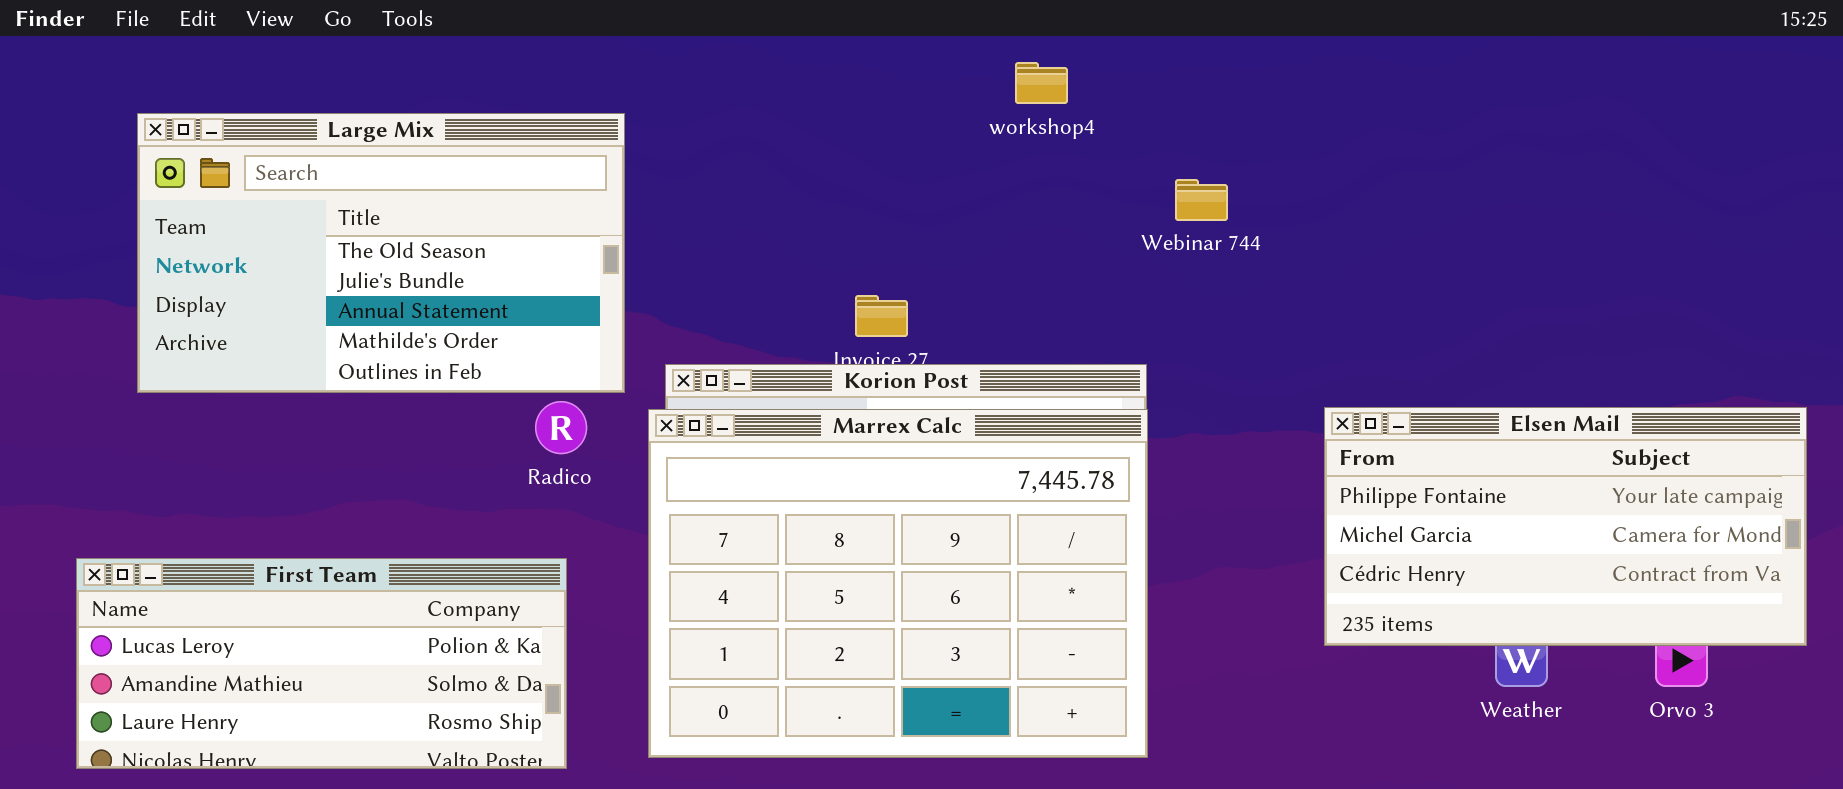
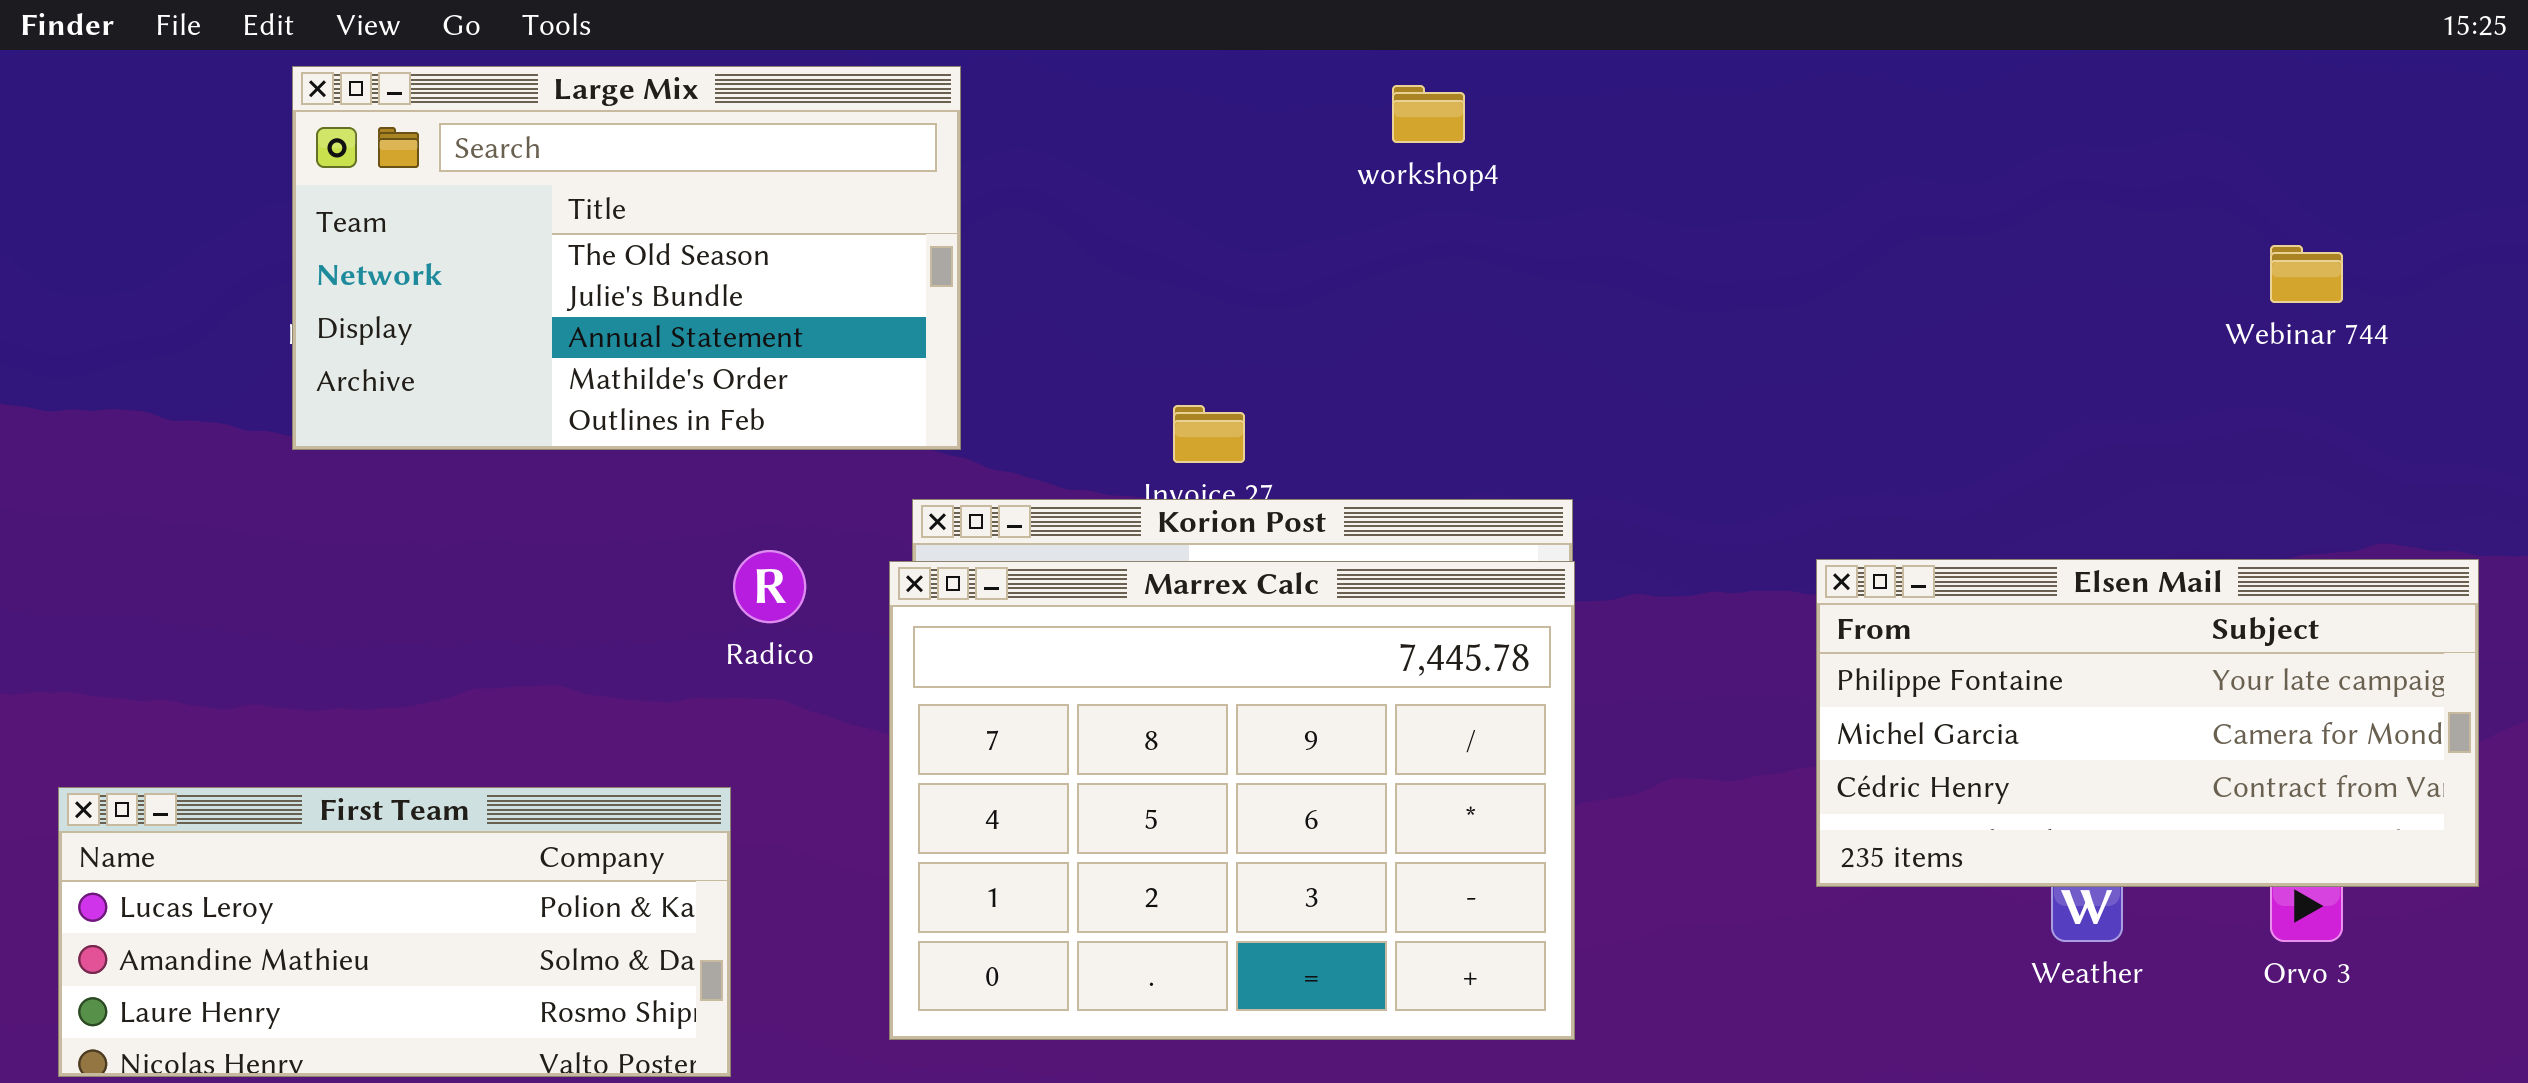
Large Mix: [137,113,625,393] -> [292,66,961,450], moved
Webinar 744: [1175,179,1228,221] -> [2270,245,2343,303], moved
First Team: [76,558,567,769] -> [58,787,731,1077], moved

